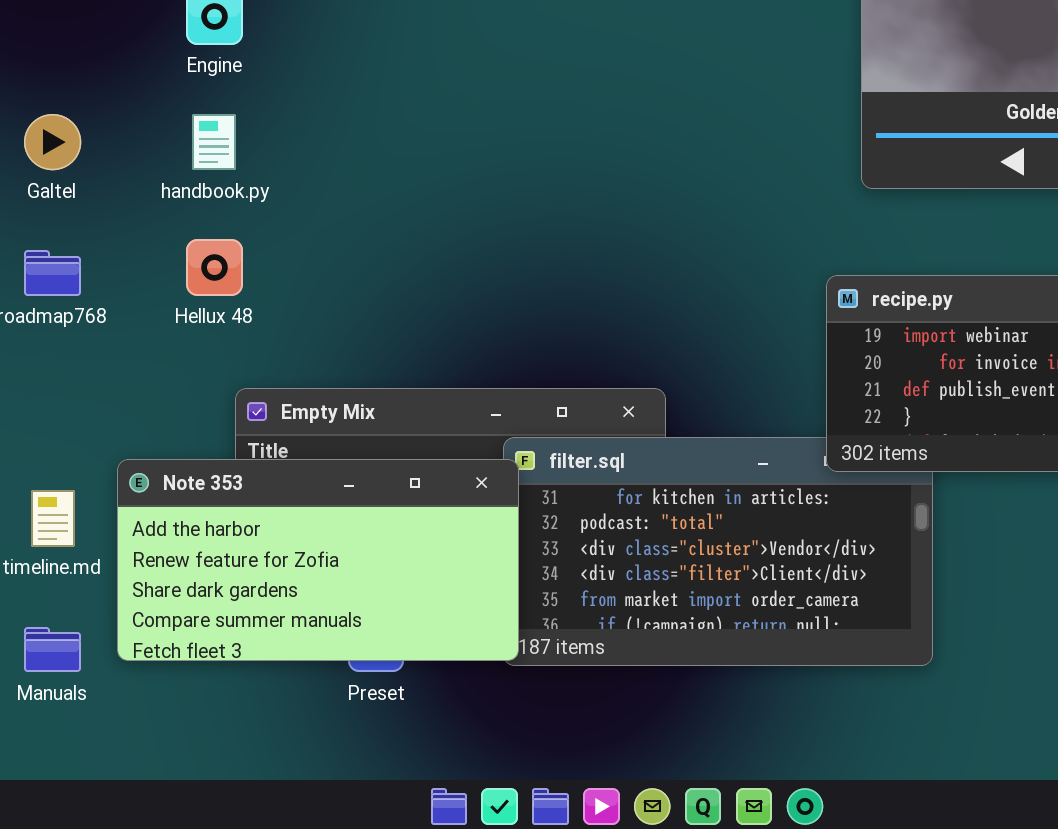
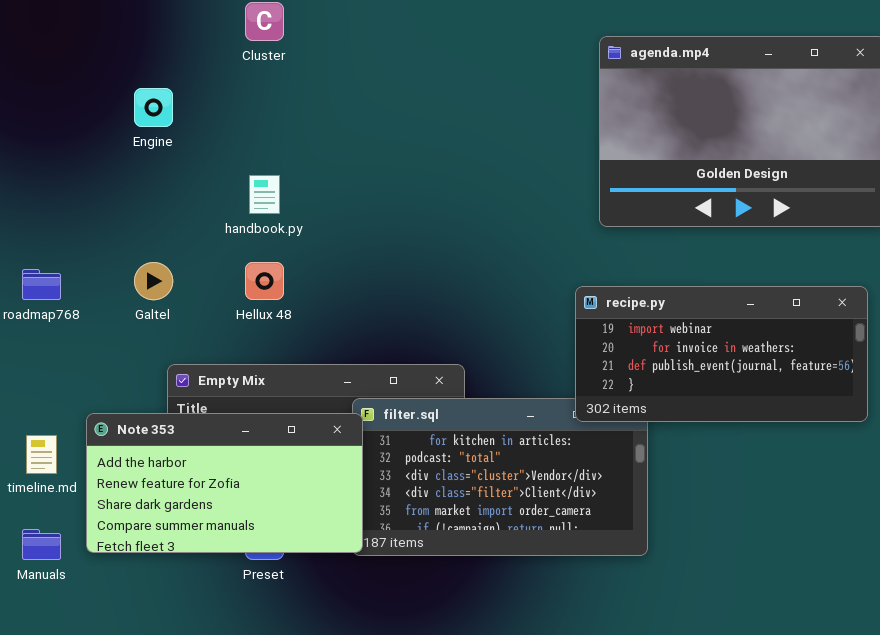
Galtel: [24,114,81,170] -> [134,262,173,300], moved
handbook.py: [192,114,236,170] -> [249,175,280,214], moved
Hellux 48: [186,239,243,296] -> [245,262,284,300], moved

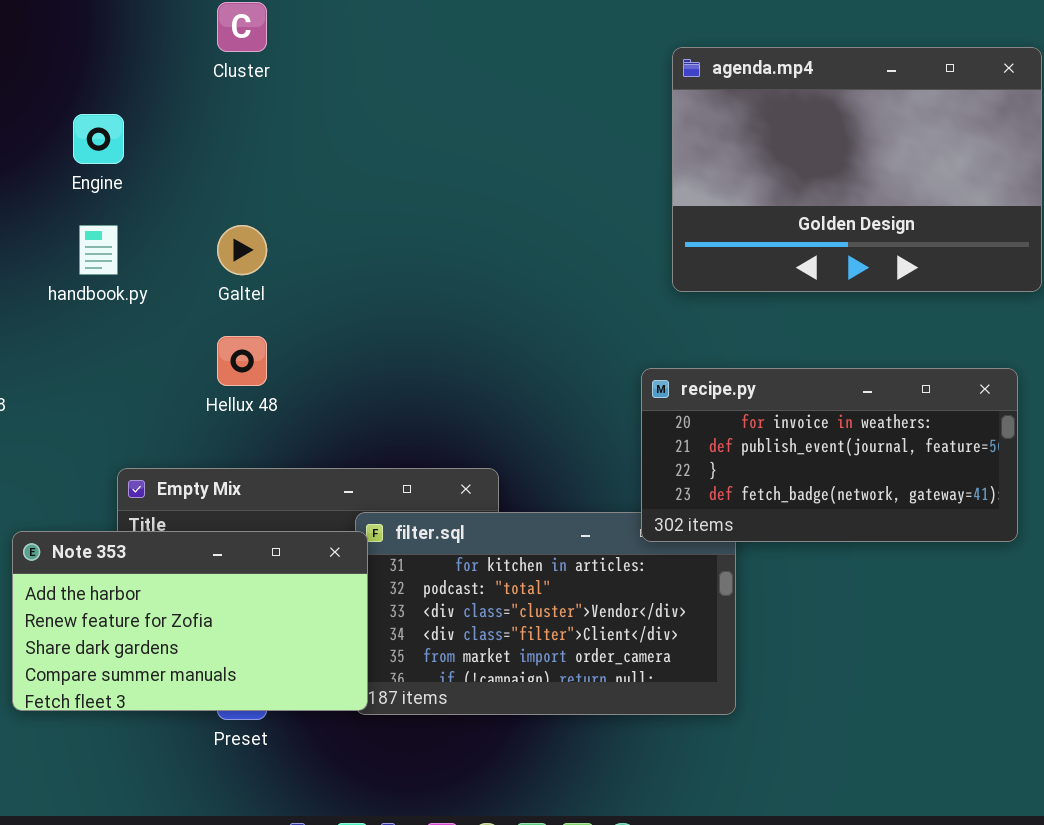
handbook.py: [249,175,280,214] -> [79,225,118,275], moved
Galtel: [134,262,173,300] -> [217,225,267,275], moved
recipe.py: [575,286,868,422] -> [641,368,1018,542], scrolled down 1 row

